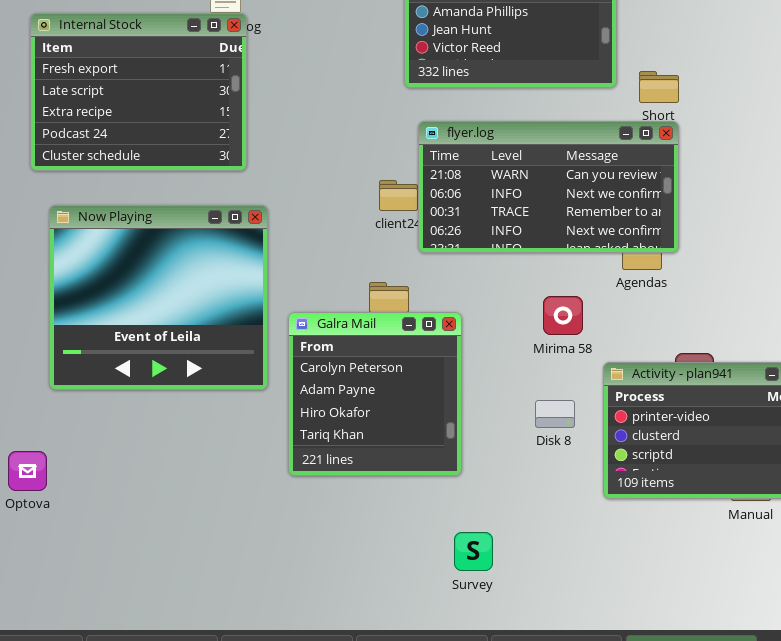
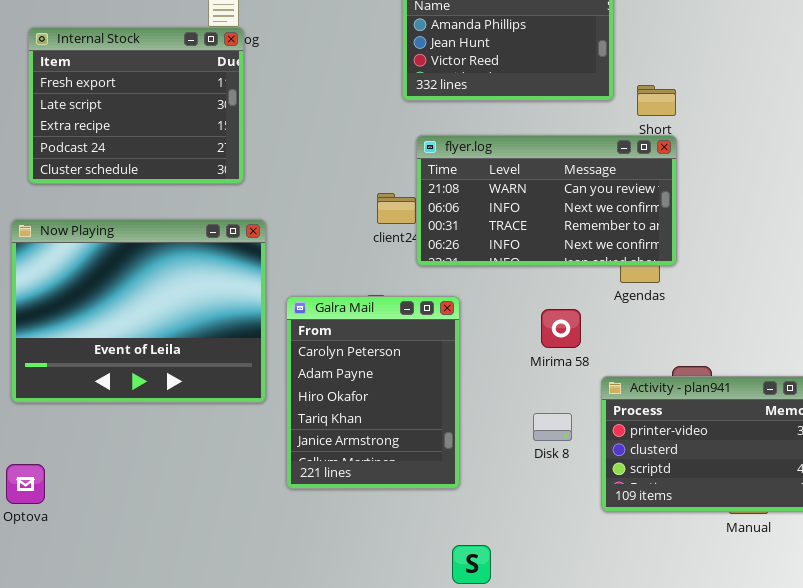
Now Playing: [49,205,268,390] -> [11,219,266,403], resized
Galra Mail: [288,312,462,476] -> [286,296,460,489], resized

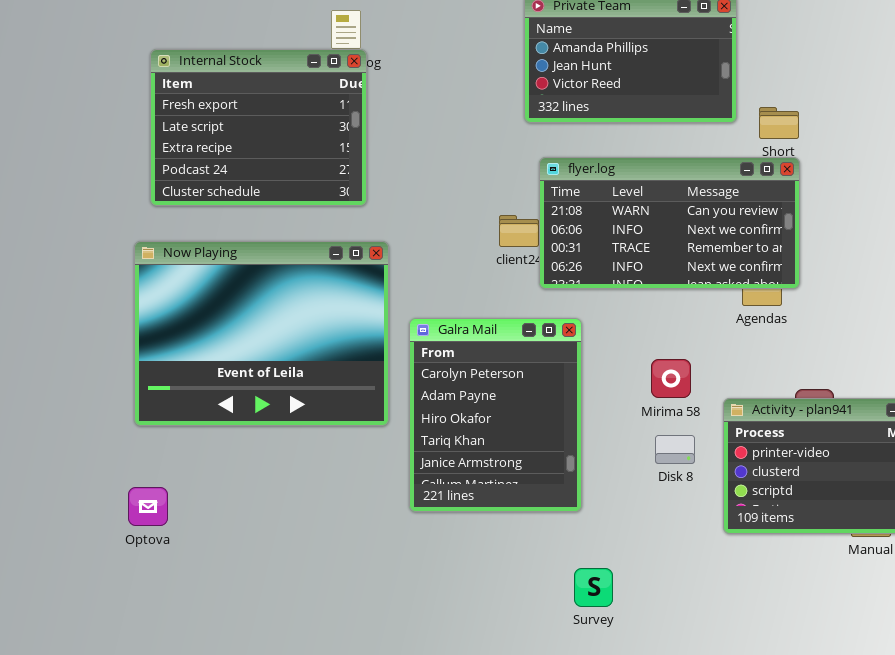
Mirima 58: [541,309,581,348] -> [651,359,691,398], moved

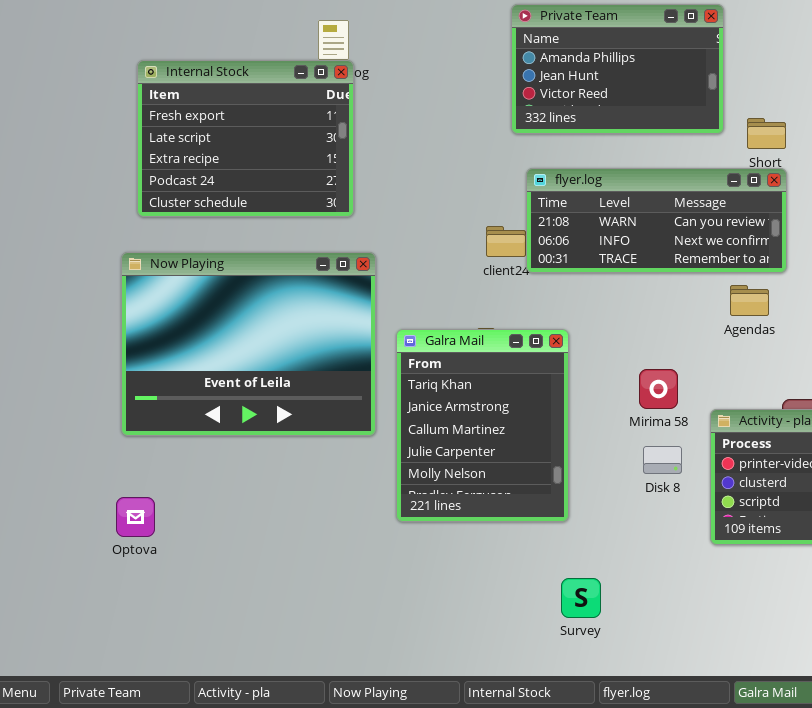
flyer.log: [539,157,800,289] -> [526,168,787,273], resized
Galra Mail: [409,318,582,512] -> [396,329,569,522], scrolled down 3 rows

